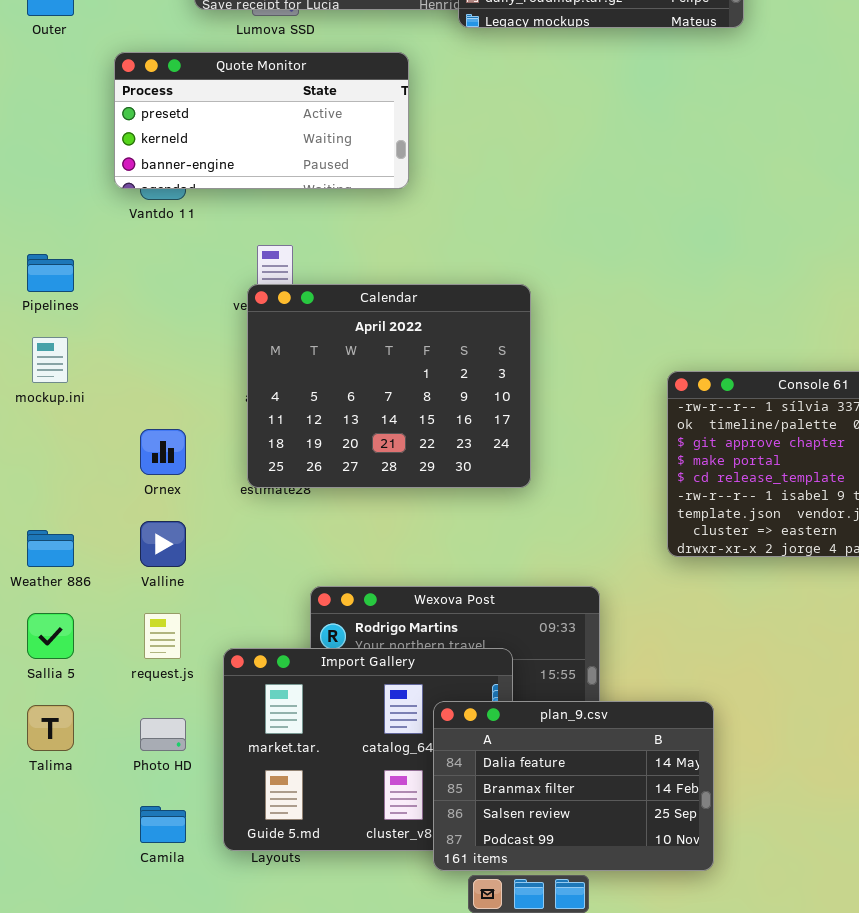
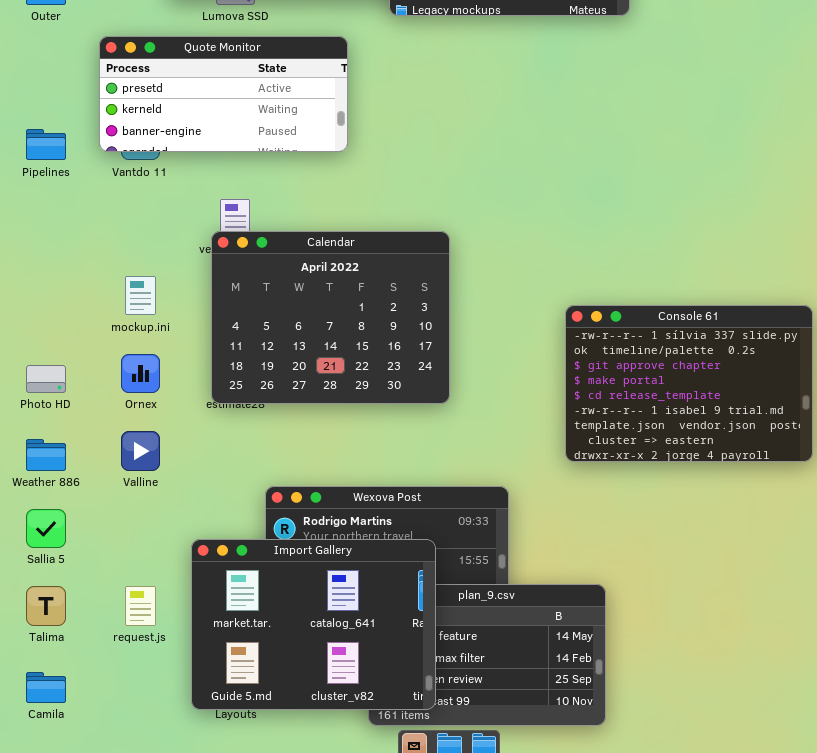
Pipelines: [27,254,74,292] -> [26,129,66,160], moved
mockup.ini: [32,337,68,383] -> [125,276,156,315], moved
request.js: [144,613,181,659] -> [125,586,156,626], moved
Import Gallery: [223,648,513,851] -> [191,539,436,710], raised
Photo HD: [140,718,186,751] -> [26,365,66,393], moved
Camila: [140,806,186,843] -> [26,672,66,703], moved

